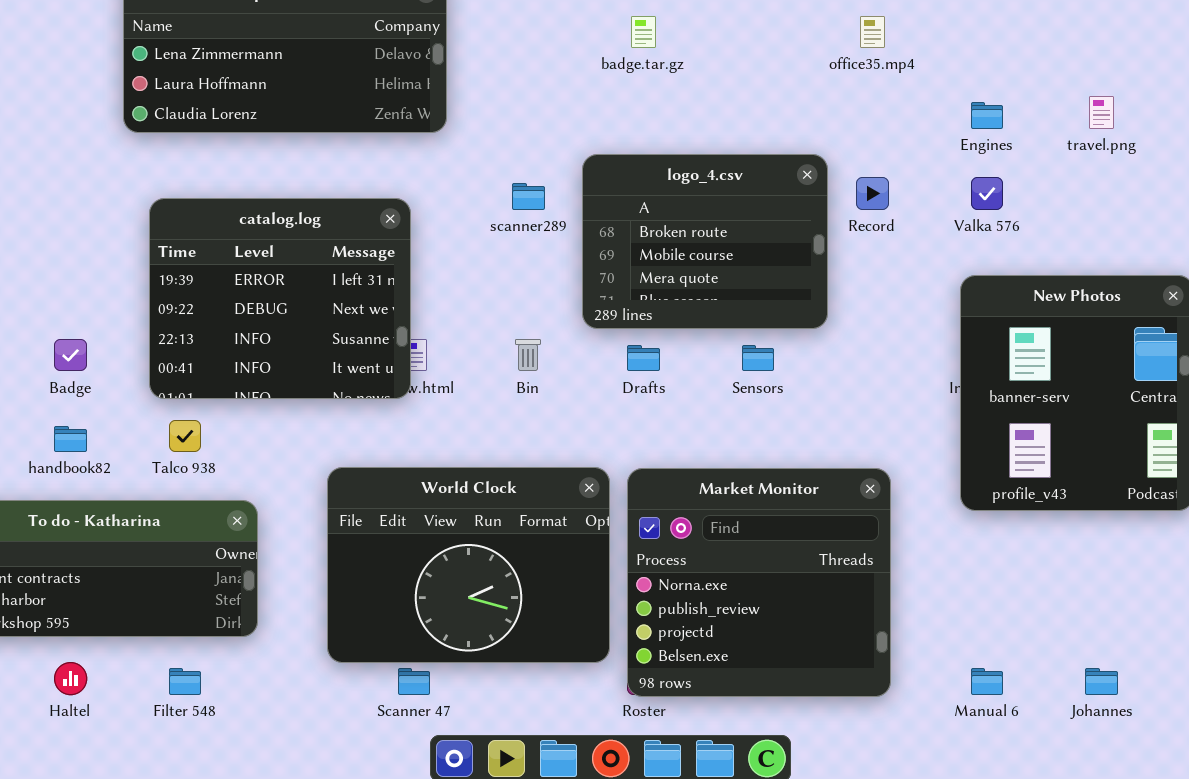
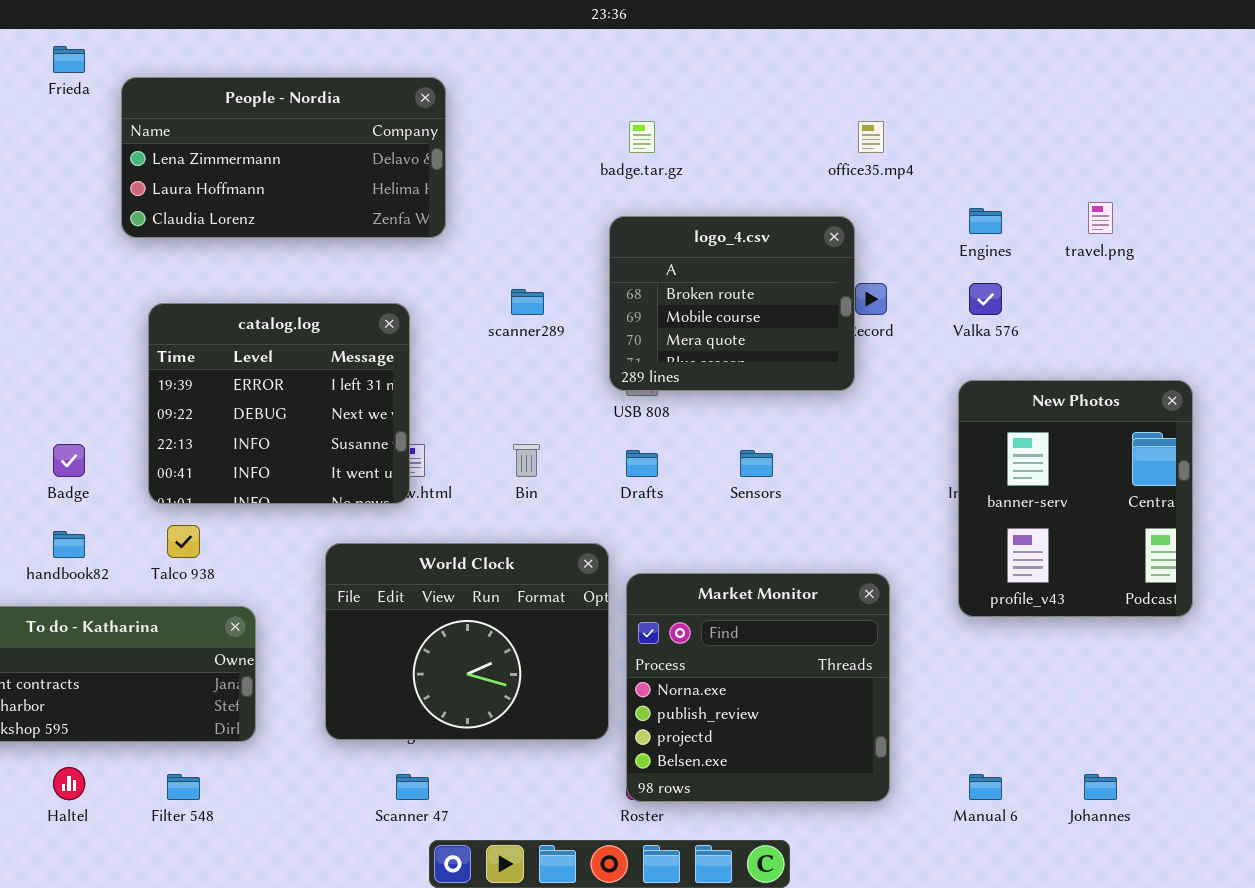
logo_4.csv: [582,154,828,329] -> [609,216,855,391], moved
World Clock: [327,467,610,663] -> [325,543,609,740], moved

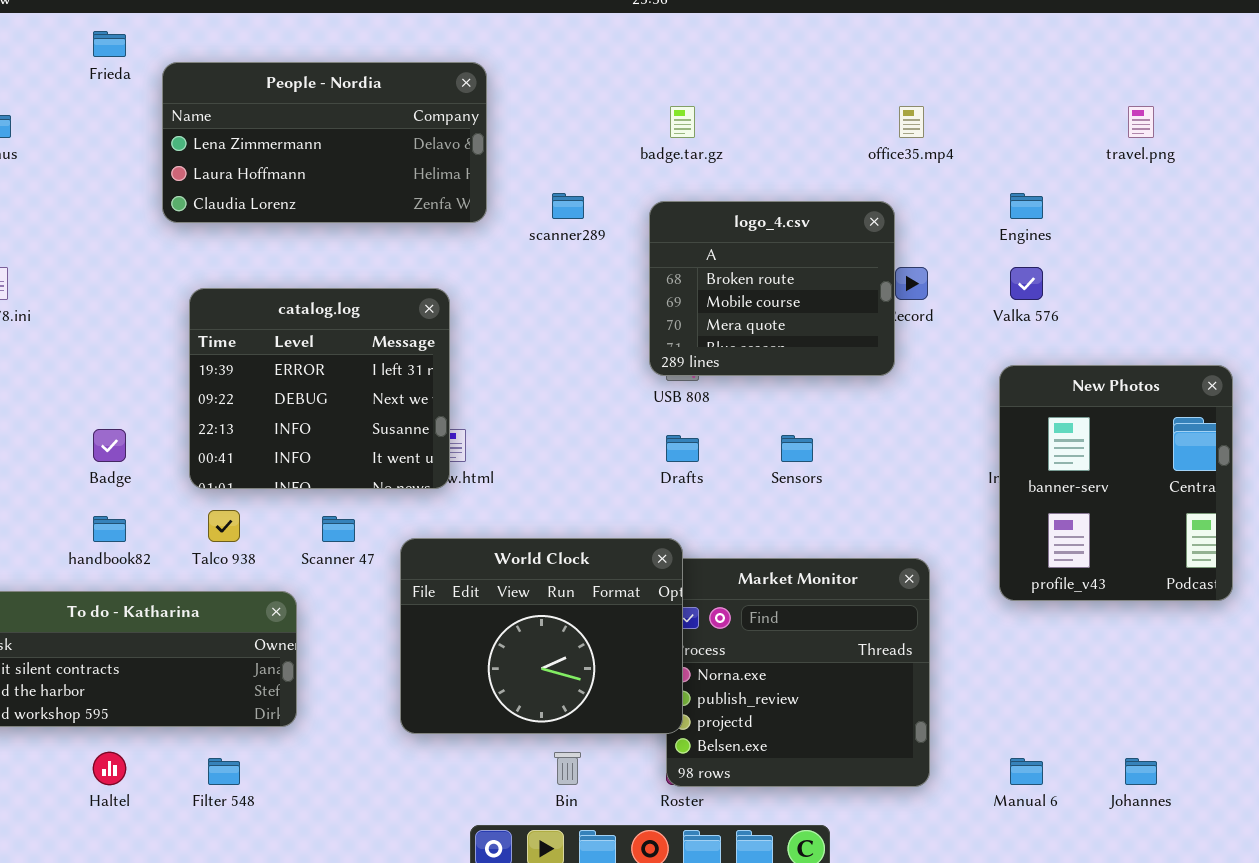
travel.png: [1088,202,1113,234] -> [1128,106,1154,138], moved
scanner289: [511,289,544,315] -> [552,193,584,219], moved
Bin: [513,444,540,477] -> [554,752,581,785], moved
World Clock: [325,543,609,740] -> [400,538,683,734], moved
Scanner 47: [396,774,429,800] -> [322,516,355,542], moved

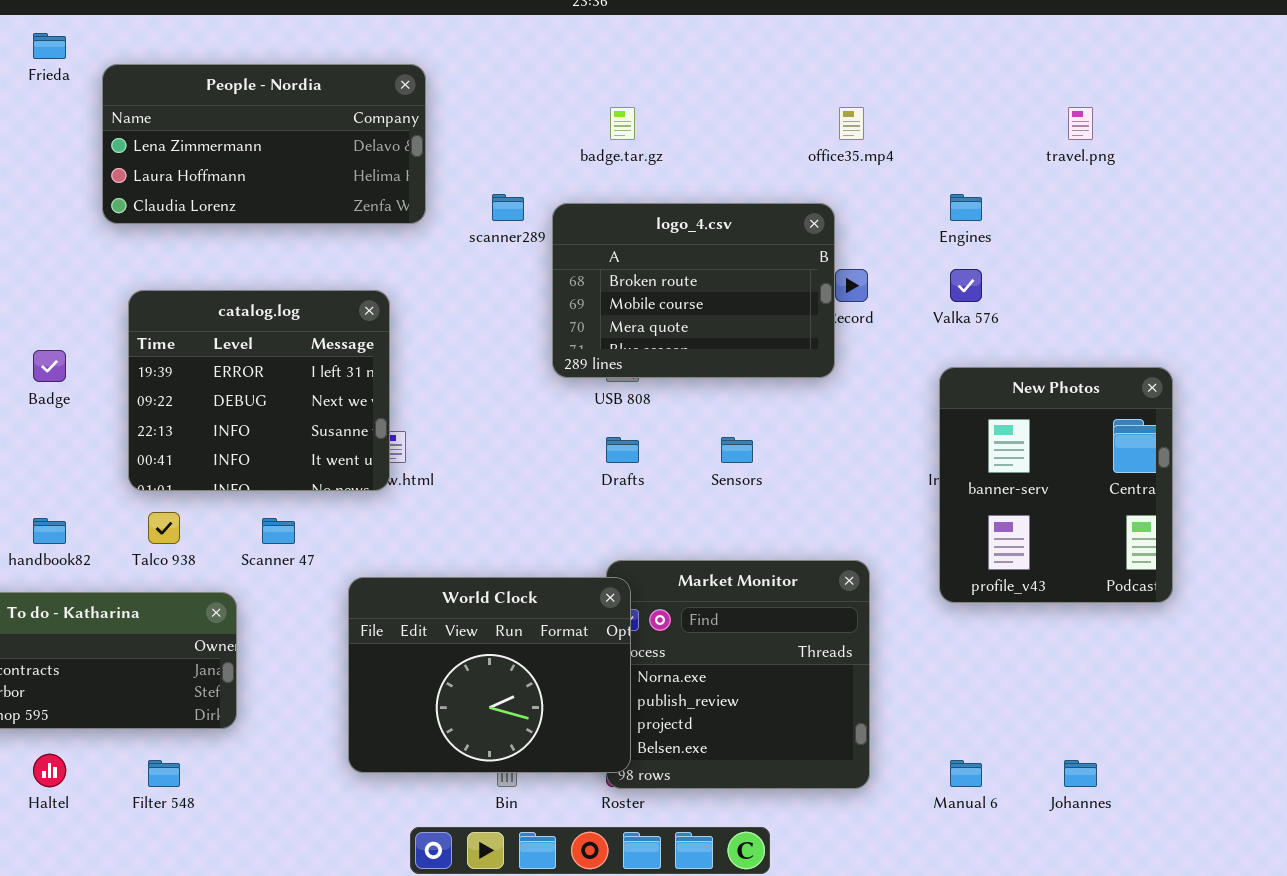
logo_4.csv: [649,201,895,376] -> [552,203,835,378], resized
Badge: [93,429,126,462] -> [33,350,66,382], moved
World Clock: [400,538,683,734] -> [348,577,631,773], moved

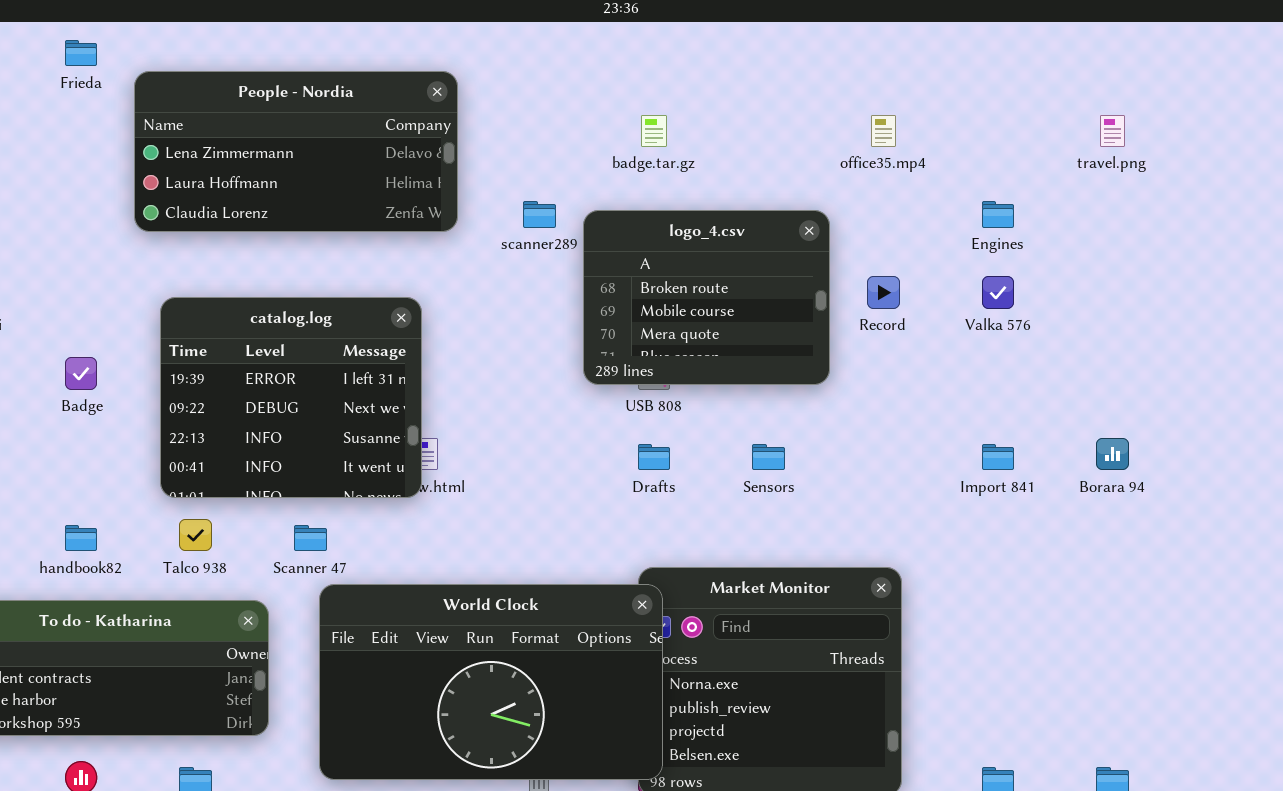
logo_4.csv: [552,203,835,378] -> [583,210,830,385], resized
New Photos: [939,367,1173,603] -> none, closed
World Clock: [348,577,631,773] -> [319,584,663,780], resized

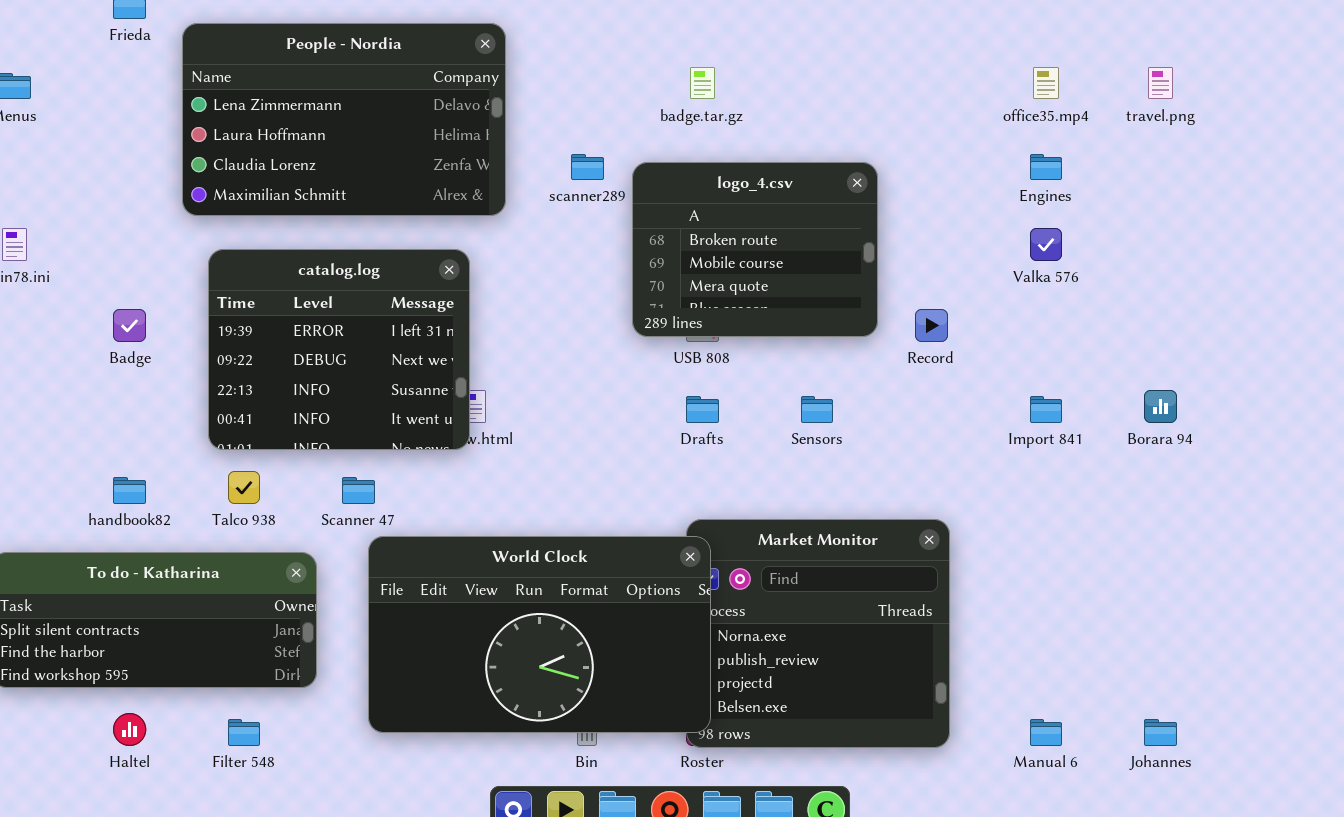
People - Nordia: [134,71,458,232] -> [182,23,506,216], resized
office35.mp4: [871,115,896,147] -> [1033,67,1059,99], moved
Record: [867,276,900,309] -> [915,309,948,342], moved

